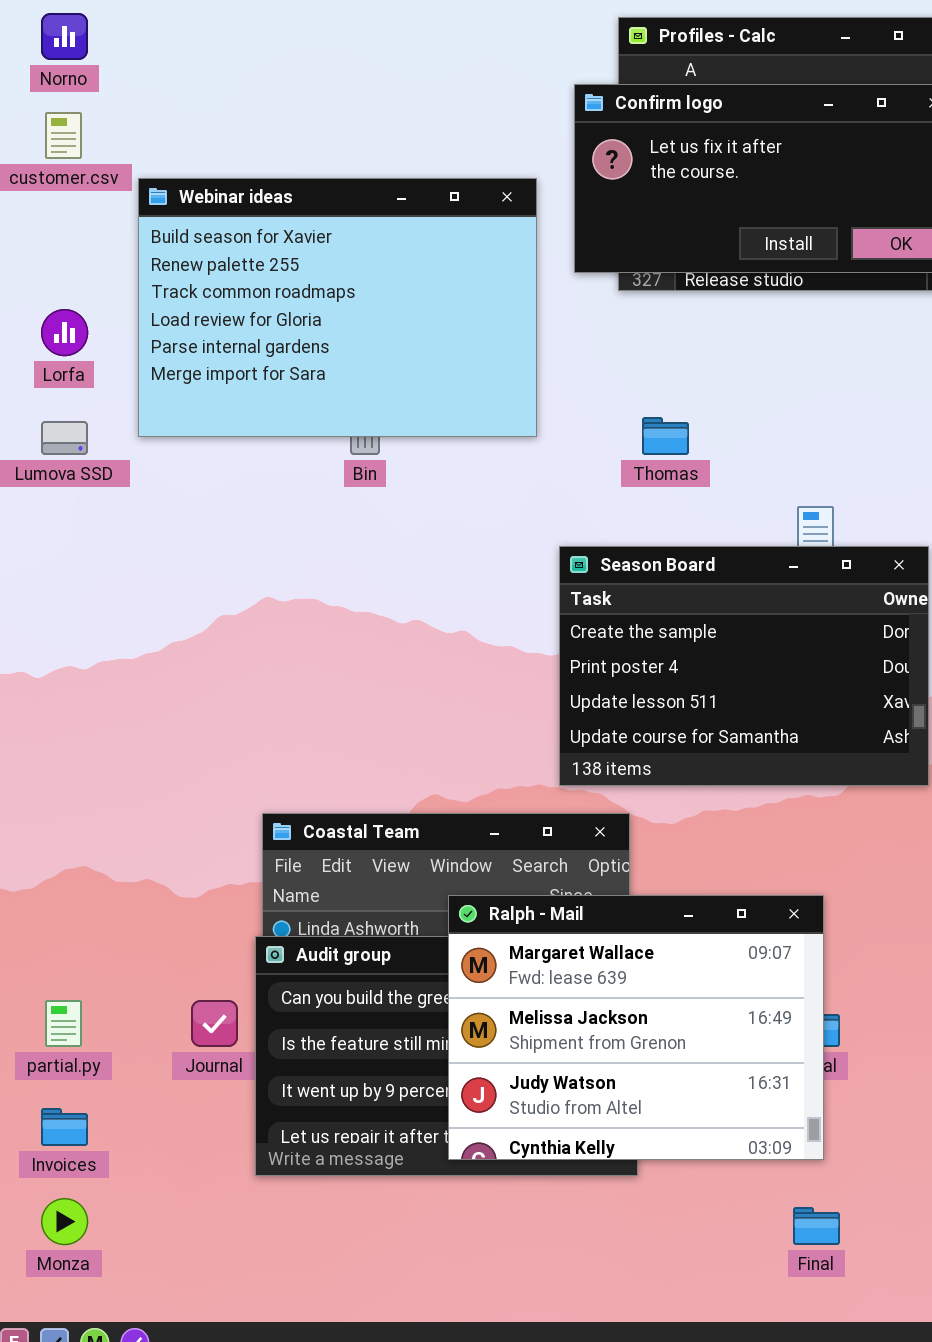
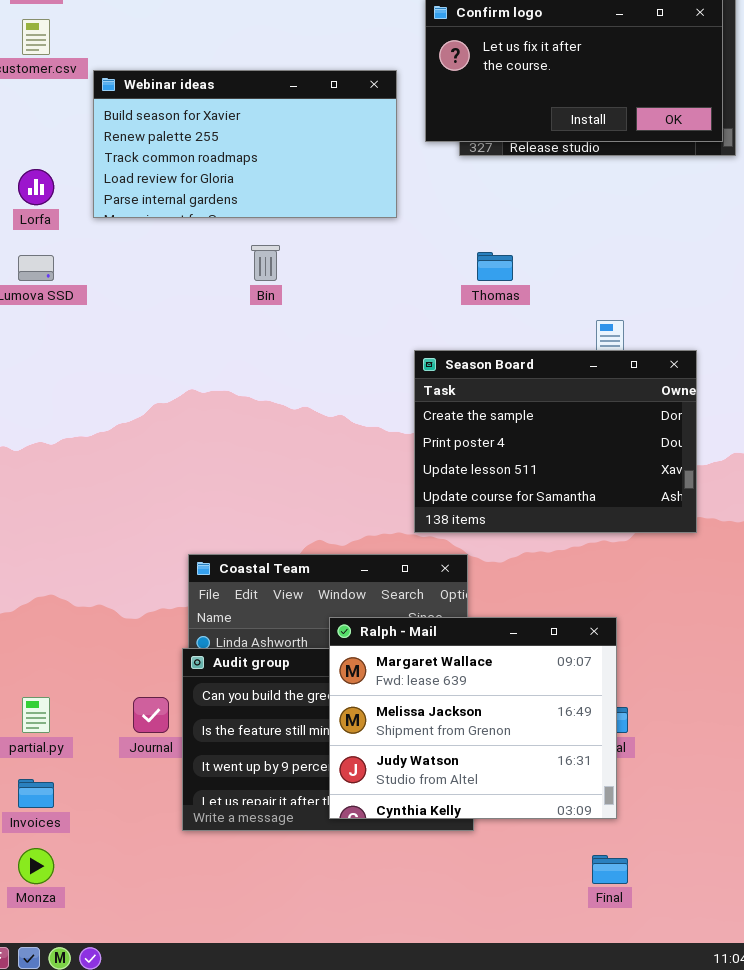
Webinar ideas: [138,178,537,437] -> [93,70,397,218], resized

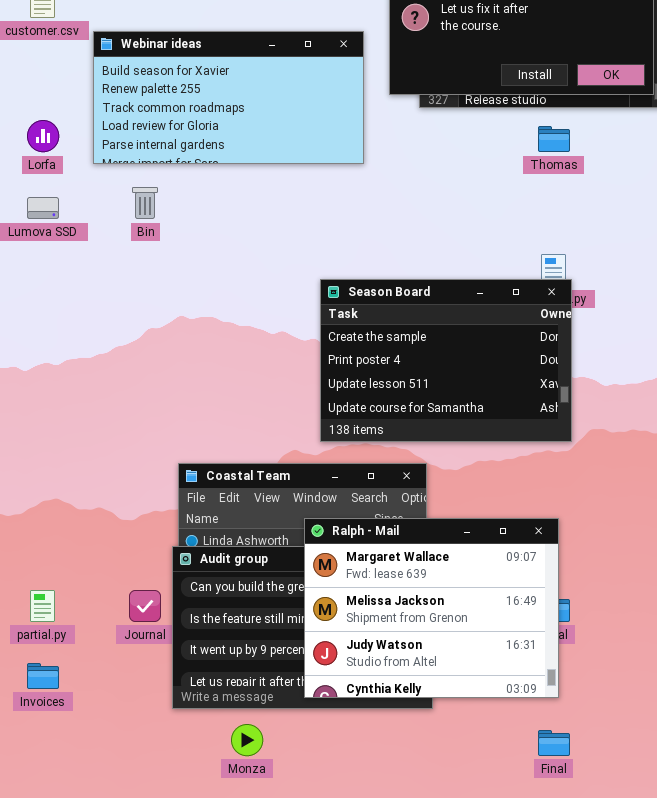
Bin: [251,245,280,281] -> [132,187,158,219], moved
Thomas: [477,252,513,281] -> [538,126,570,152], moved
Season Board: [414,350,697,533] -> [320,279,572,442], moved
Monza: [18,848,54,884] -> [231,724,263,756], moved

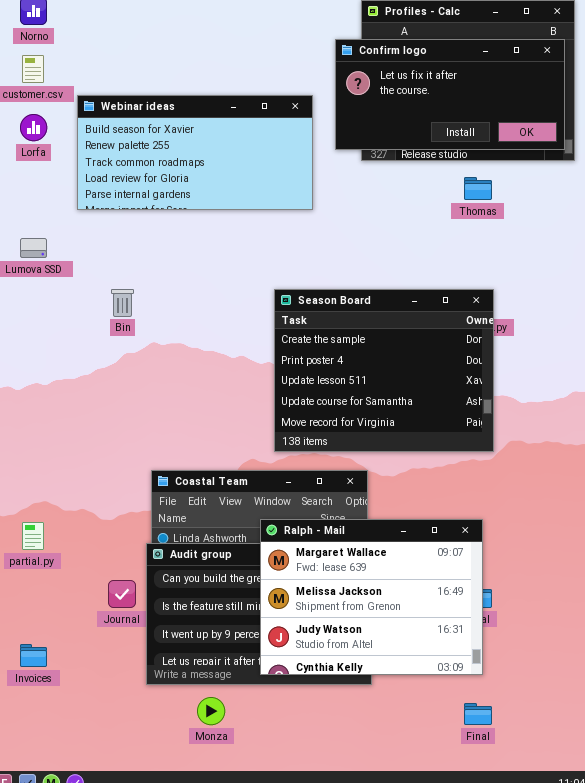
Lorfa: [27,120,59,152] -> [20,114,47,141], moved
Bin: [132,187,158,219] -> [111,289,134,317], moved
Season Board: [320,279,572,442] -> [274,289,494,452], resized
partial.py: [30,590,55,622] -> [22,522,44,550], moved

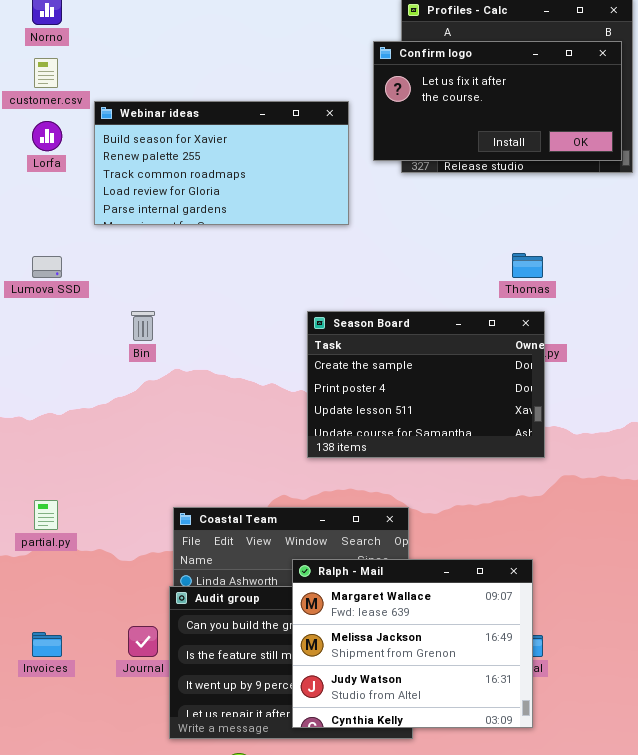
Thomas: [464,177,492,200] -> [512,253,543,278], moved
Season Board: [274,289,494,452] -> [307,311,545,458], resized
partial.py: [22,522,44,550] -> [34,500,58,530], moved
Invoices: [20,644,47,667] -> [32,632,62,657], moved

